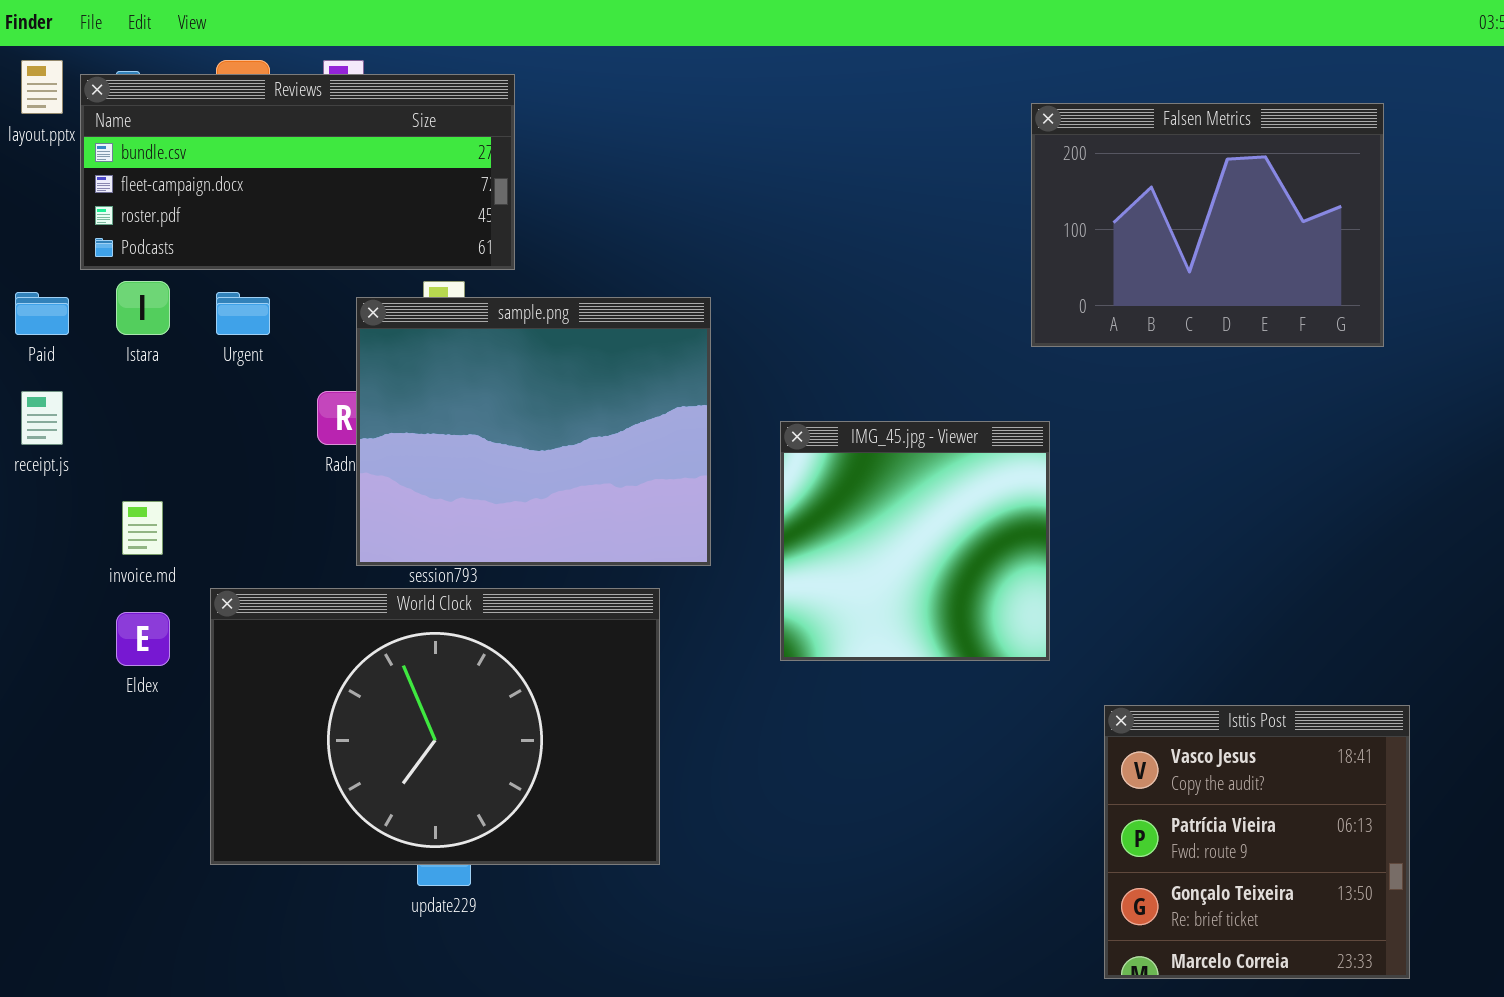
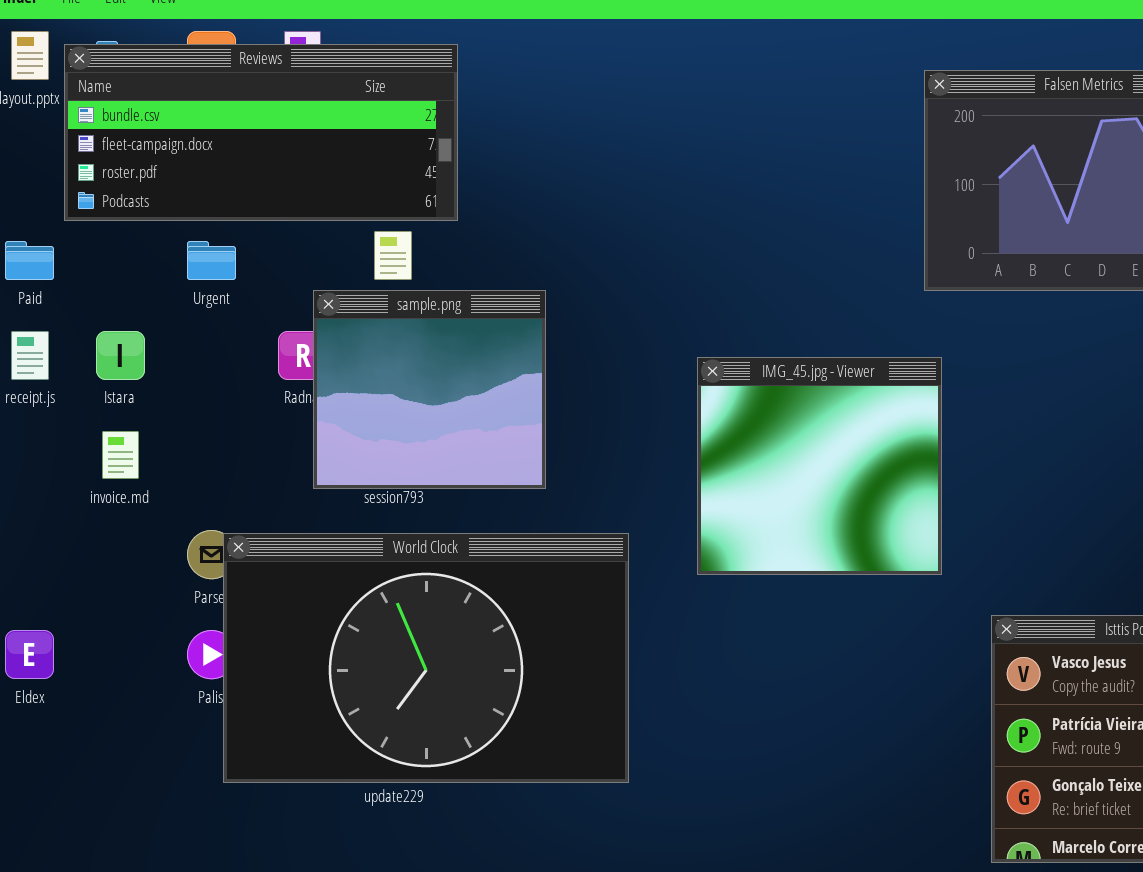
Istara: [116,281,170,335] -> [96,331,145,380], moved
sample.png: [356,297,711,566] -> [313,290,546,489], resized
World Clock: [210,588,660,865] -> [223,533,629,783], moved
Eldex: [116,612,170,666] -> [5,630,54,679], moved

